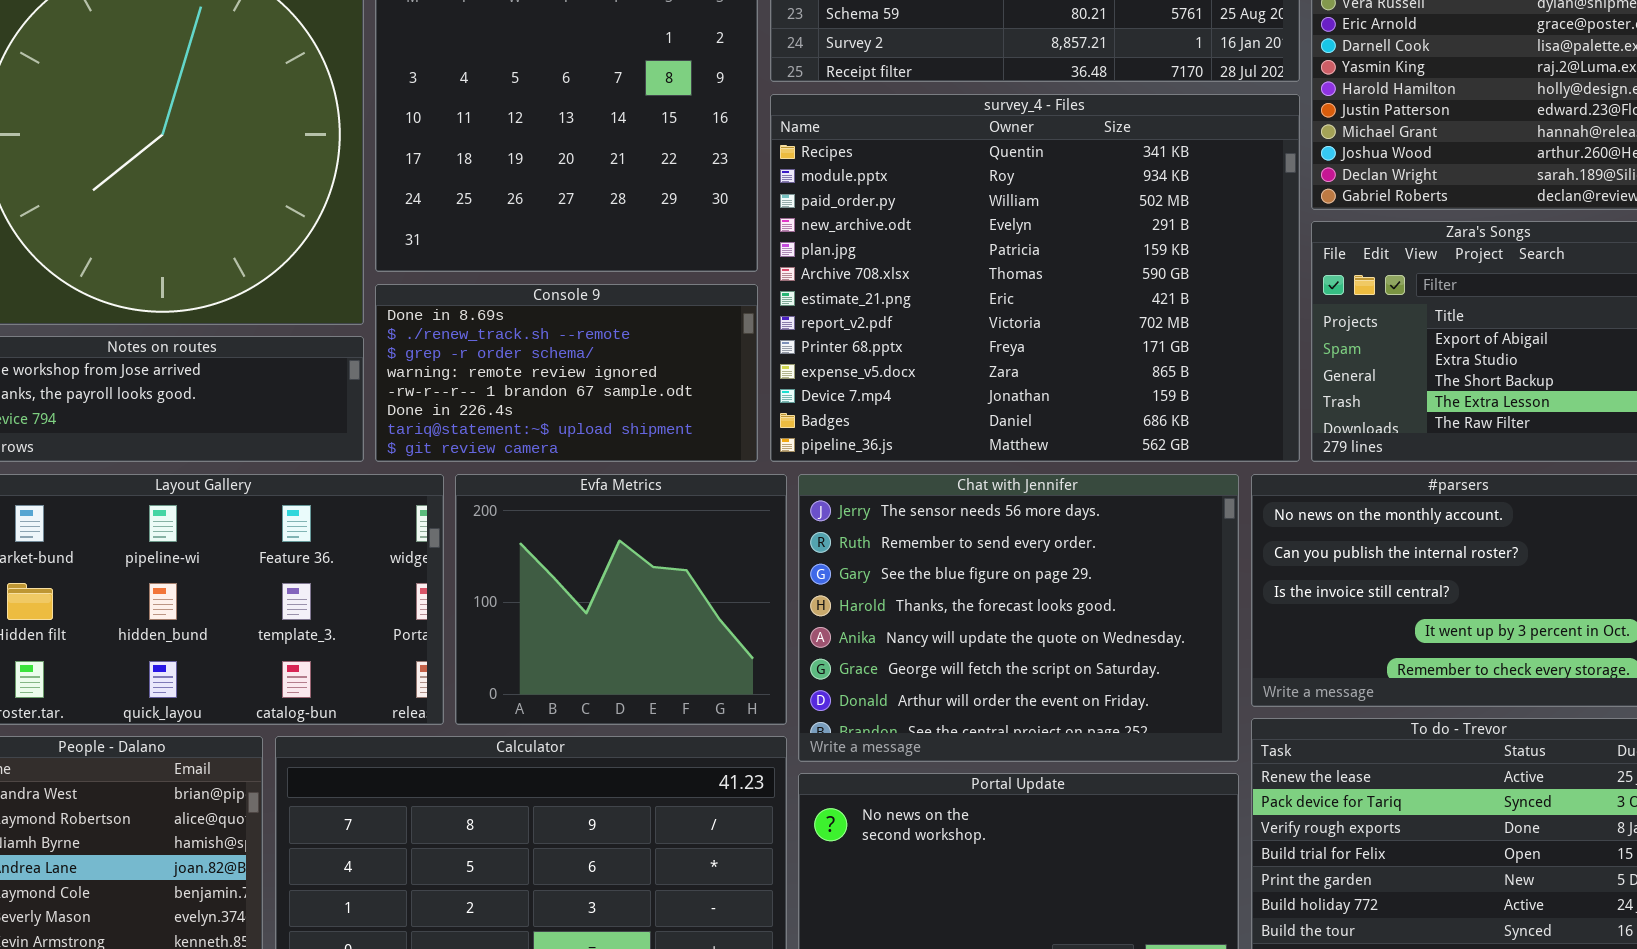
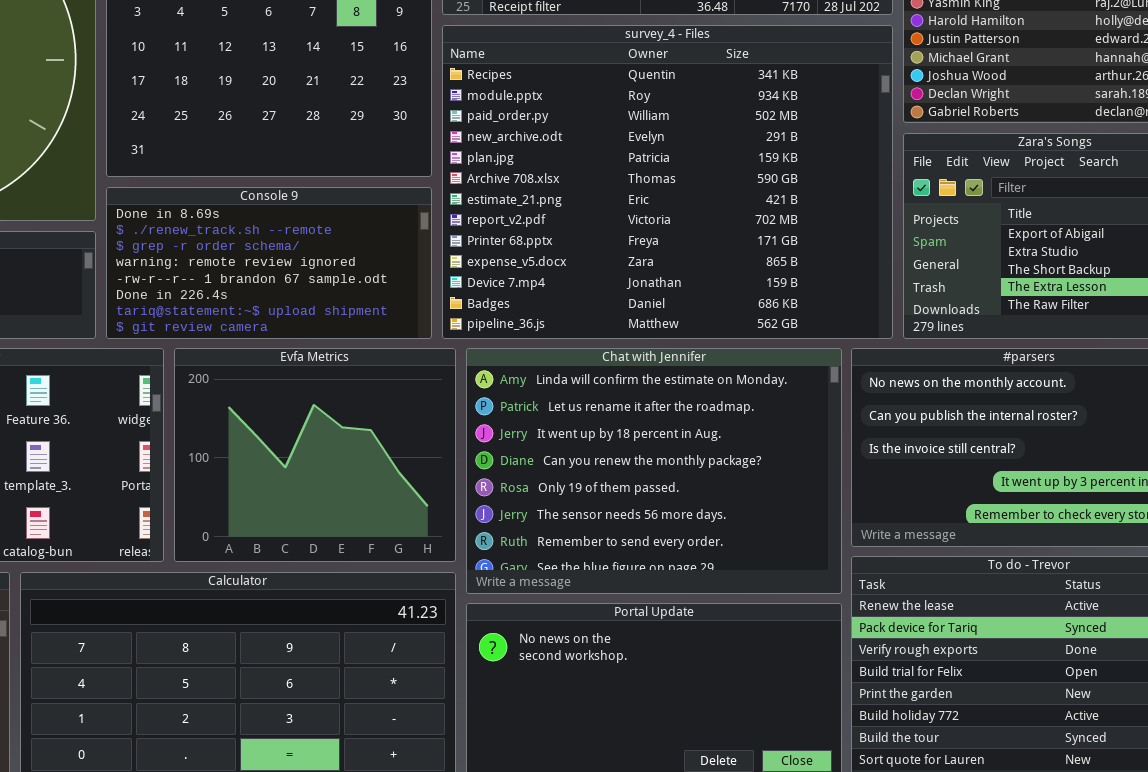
Chat with Jennifer: [798,474,1239,762] -> [466,348,842,594], scrolled up 5 rows

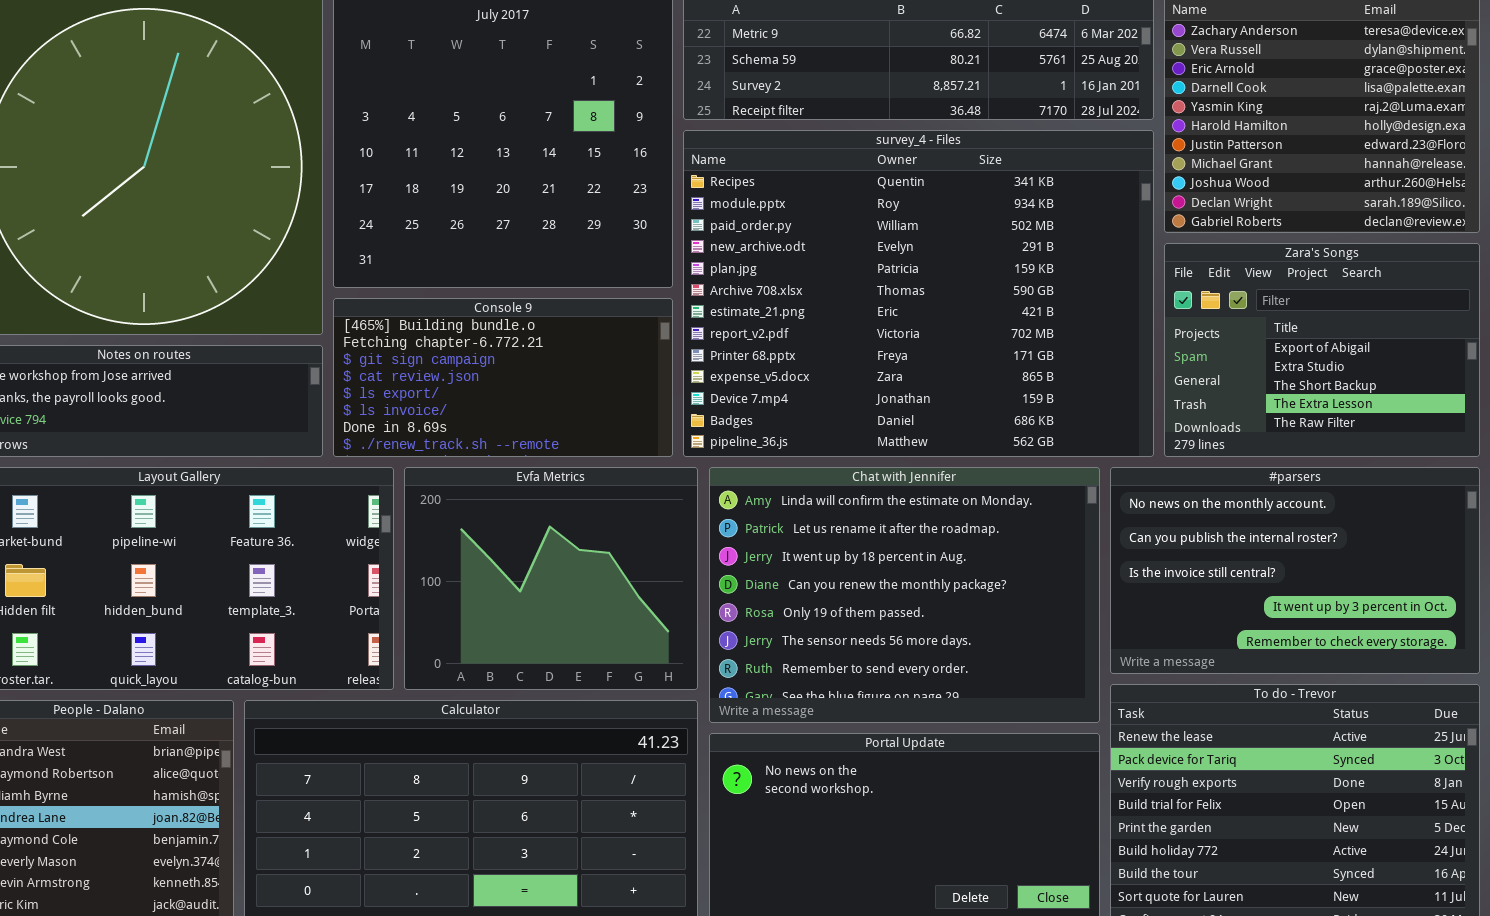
Console 9: [106,187,432,339] -> [333,298,673,457], scrolled up 6 rows

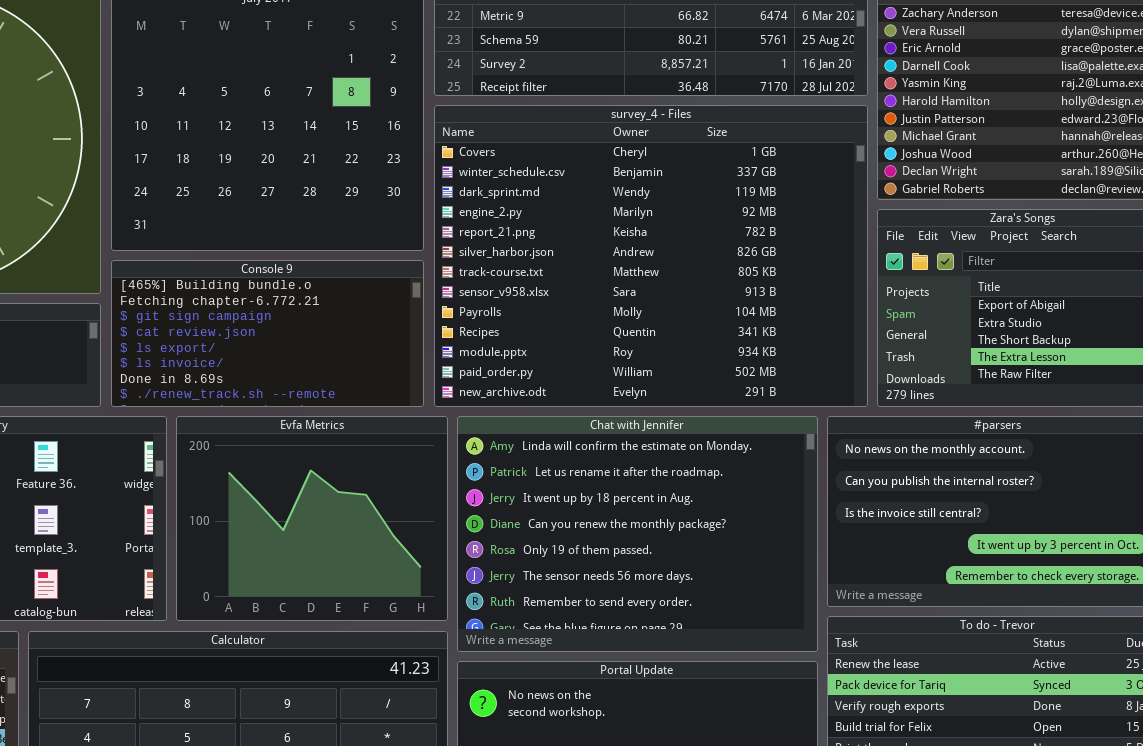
survey_4 - Files: [683,130,1154,457] -> [434,105,868,407], scrolled up 9 rows

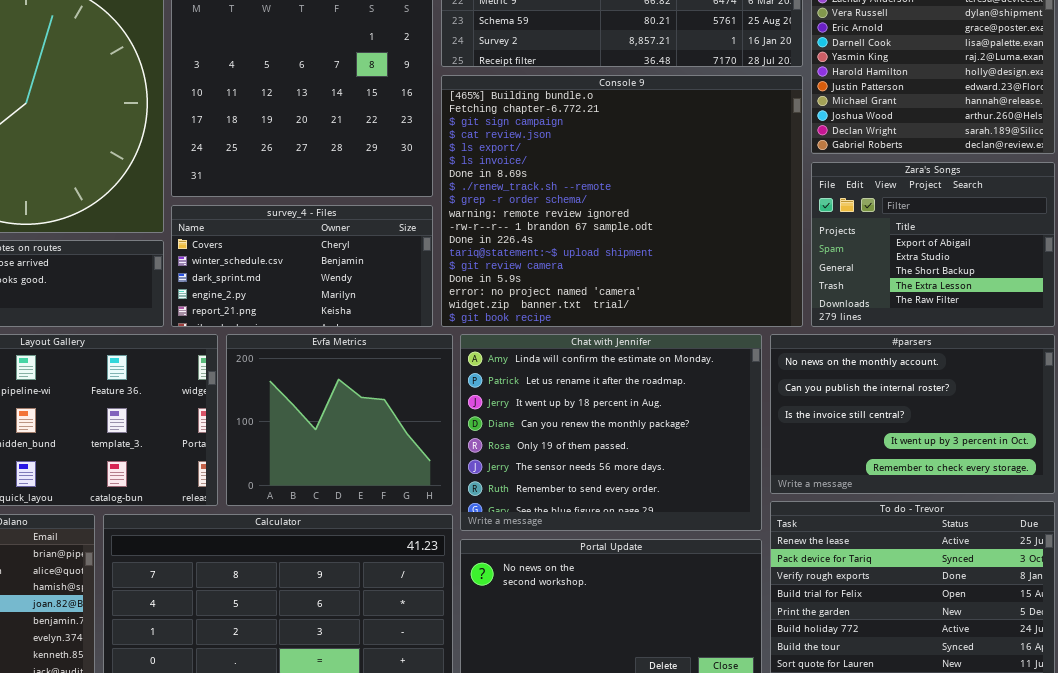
survey_4 - Files: [434,105,868,407] -> [171,205,433,327], moved, resized
Console 9: [111,260,424,407] -> [441,75,803,327], moved, resized

